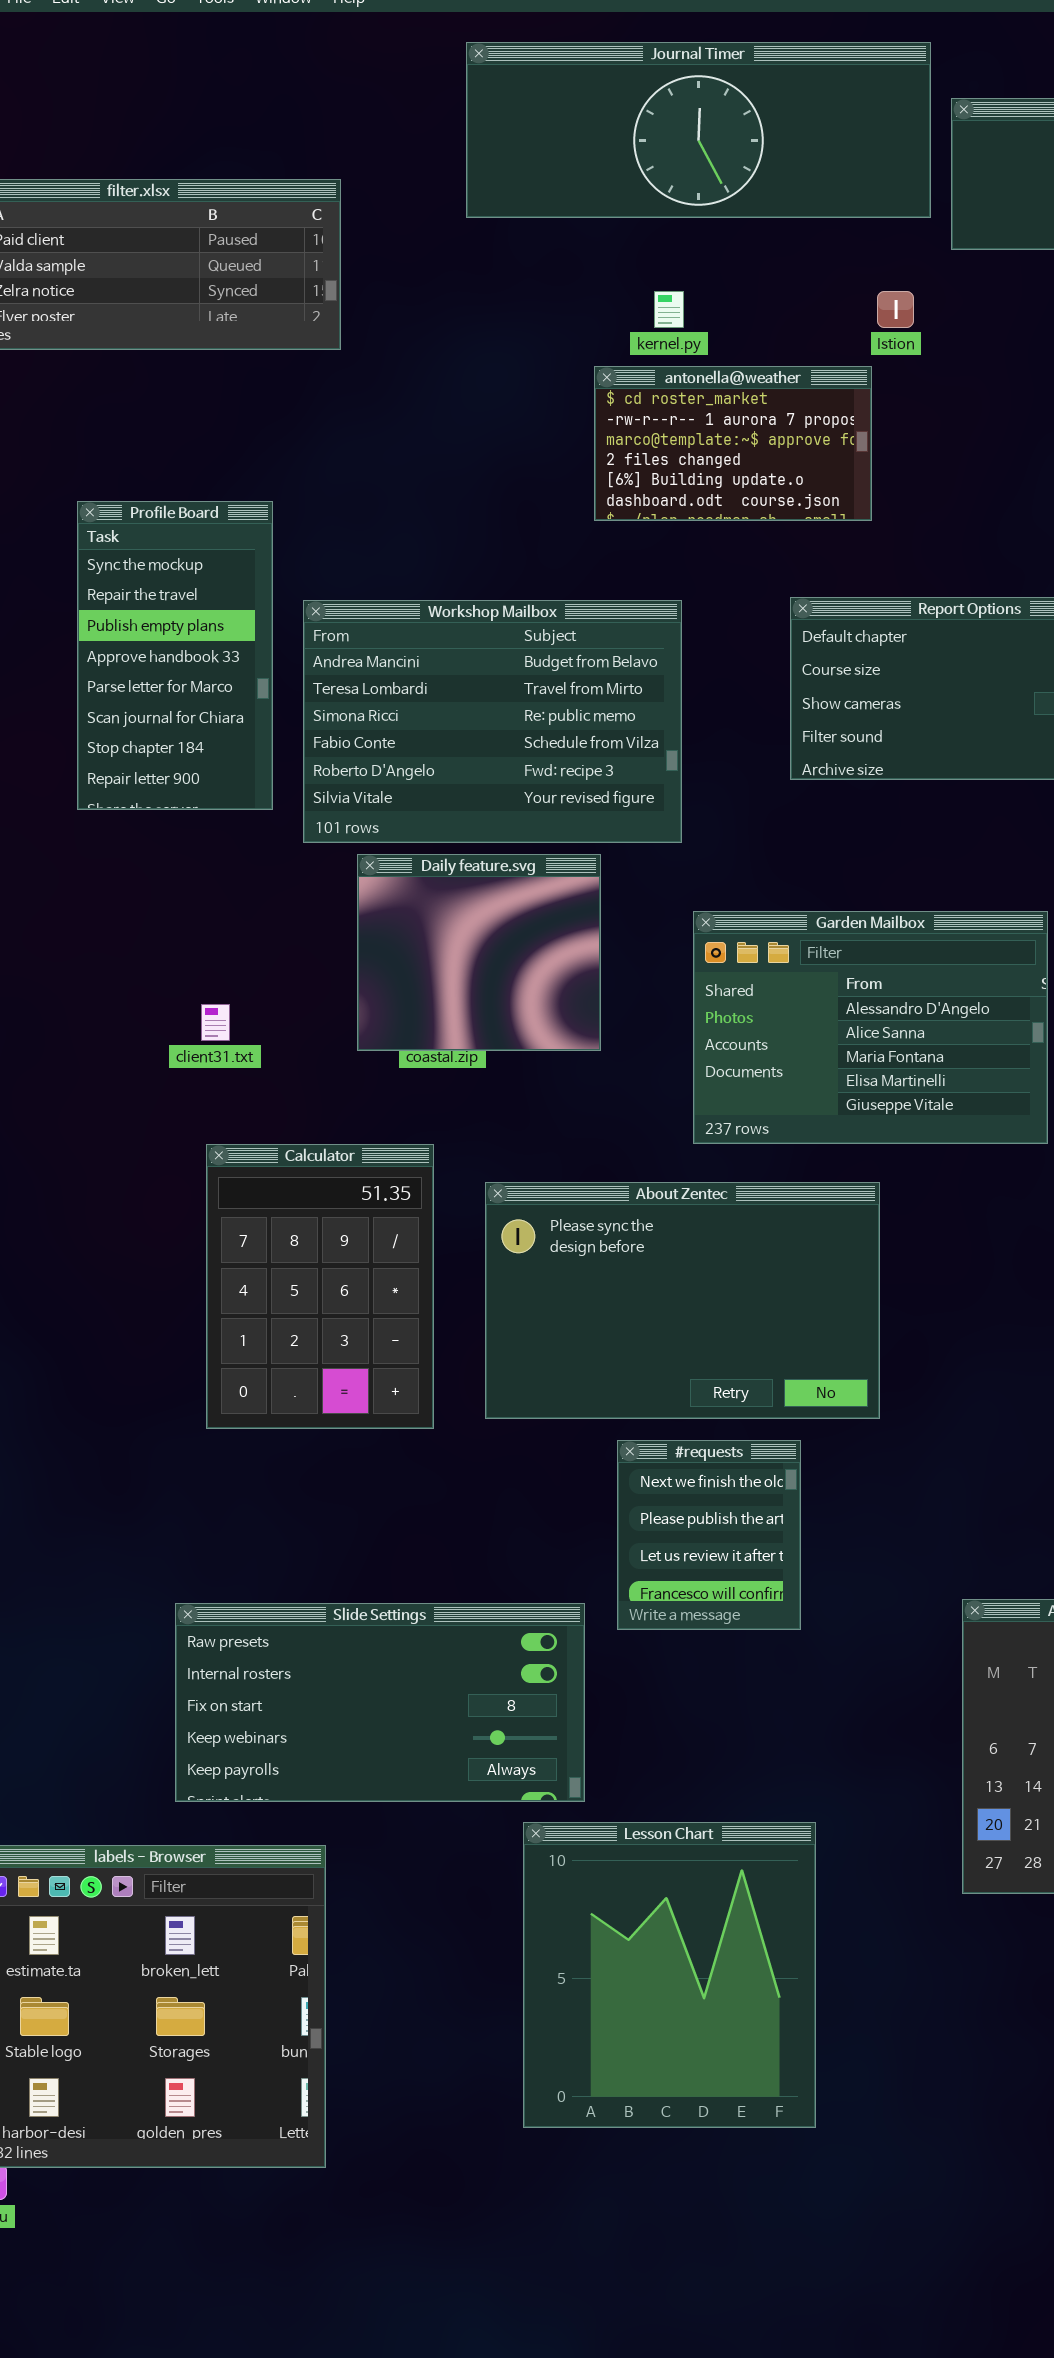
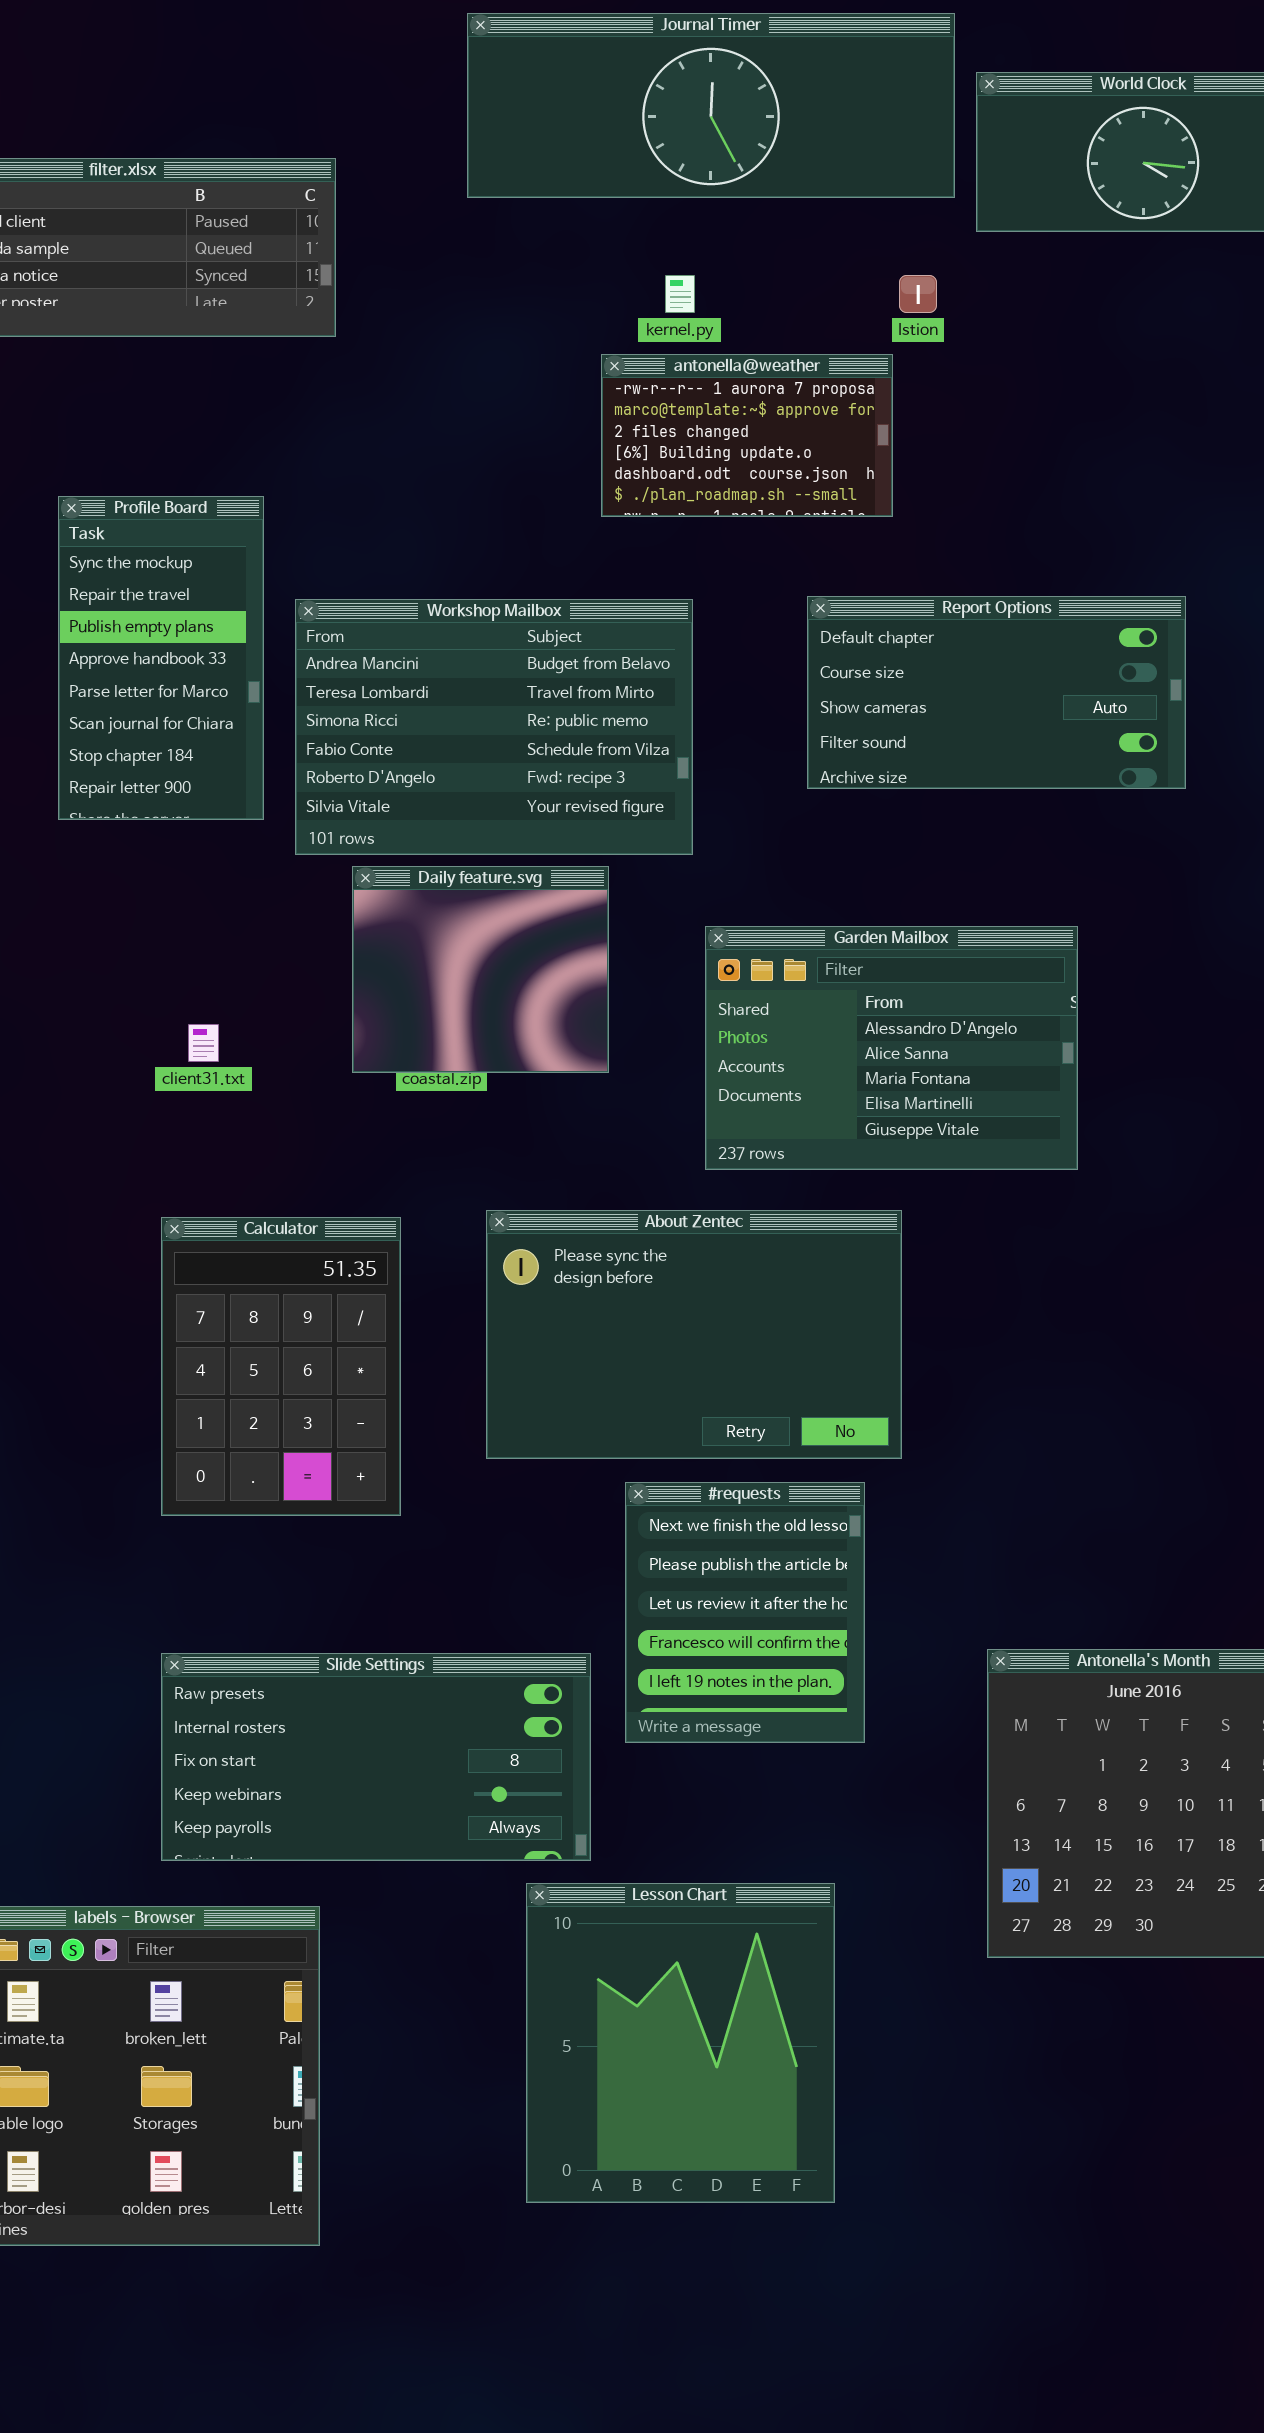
antonella@weather: [594,366,872,521] -> [601,354,893,517], scrolled down 1 row
Calculator: [206,1144,434,1429] -> [161,1217,401,1516], moved
#requests: [617,1440,801,1630] -> [625,1482,865,1743], resized

